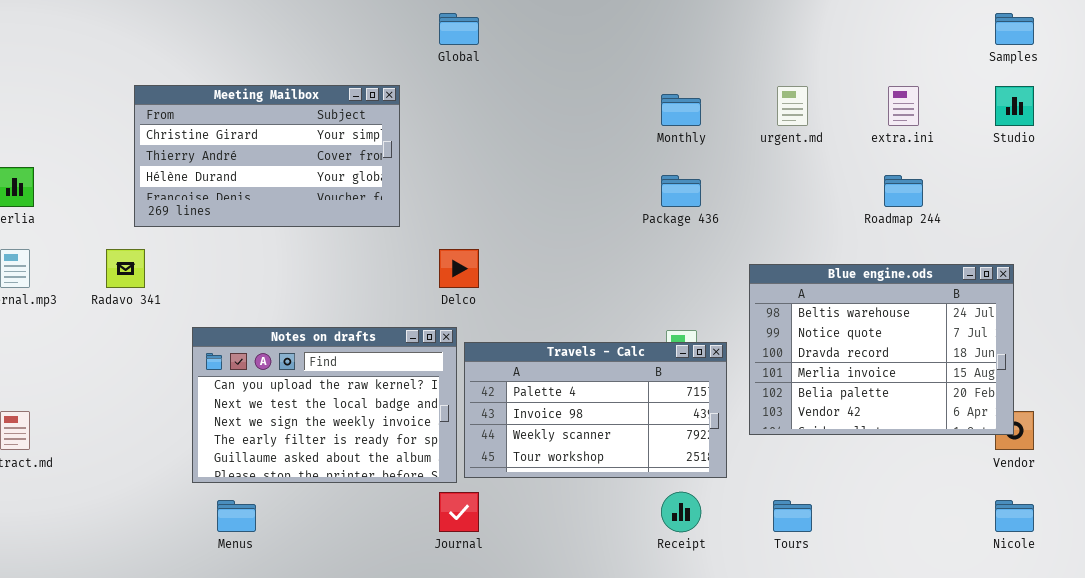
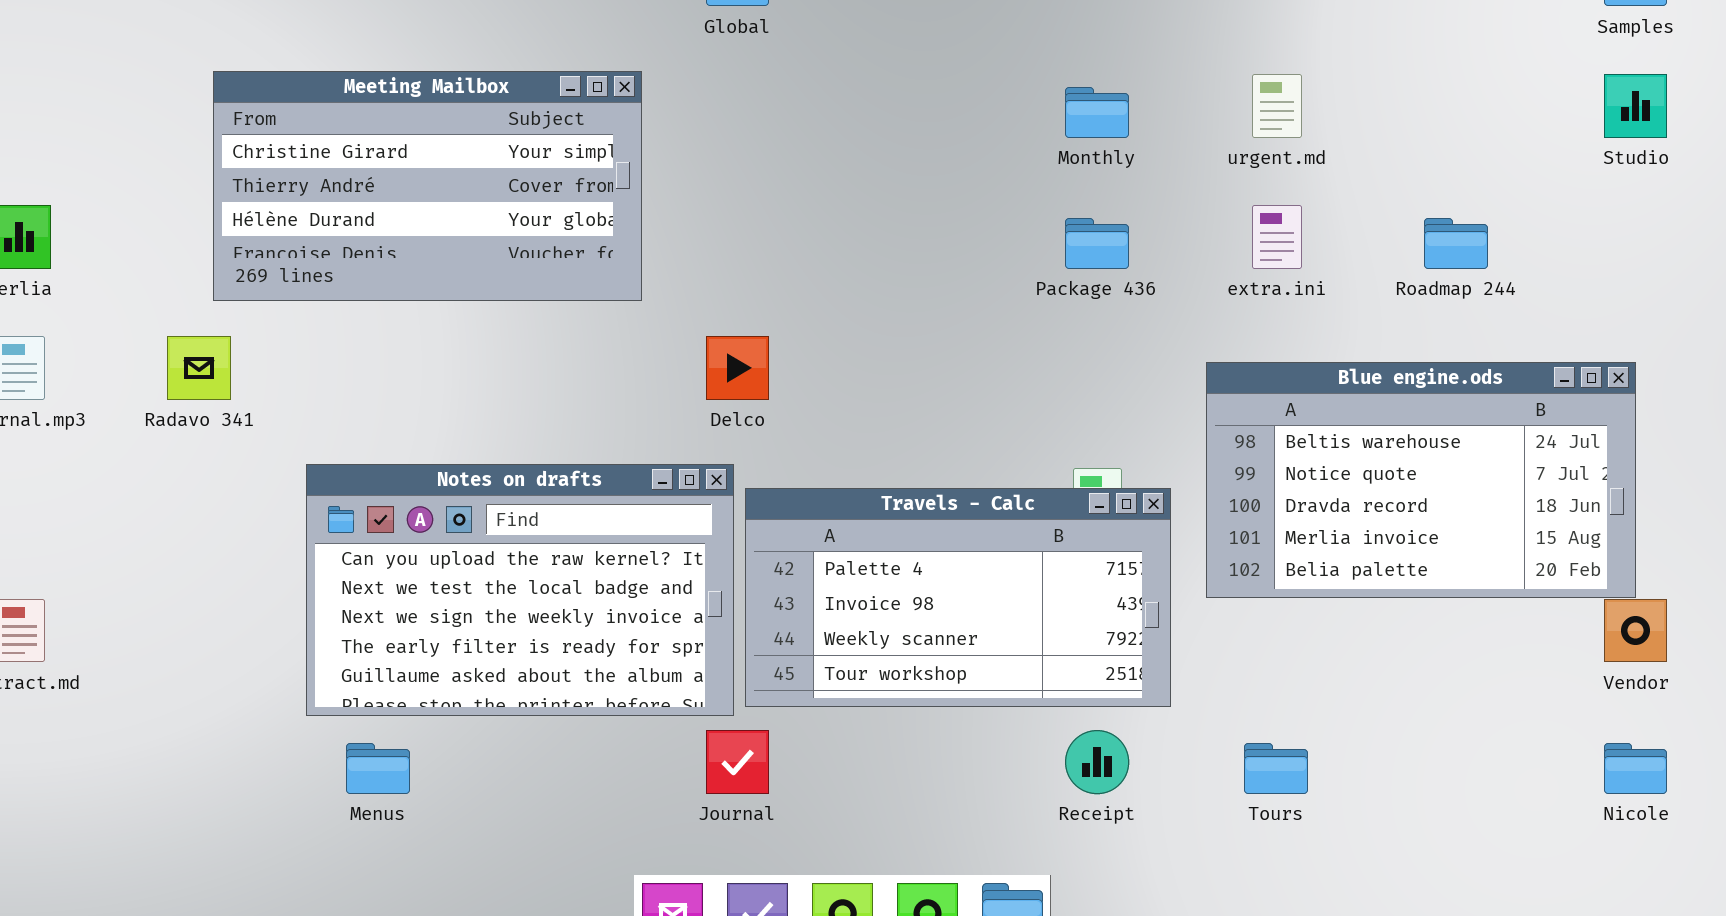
extra.ini: [888,86,919,126] -> [1252,205,1302,269], moved
Blue engine.ods: [749,264,1014,435] -> [1206,362,1636,598], resized

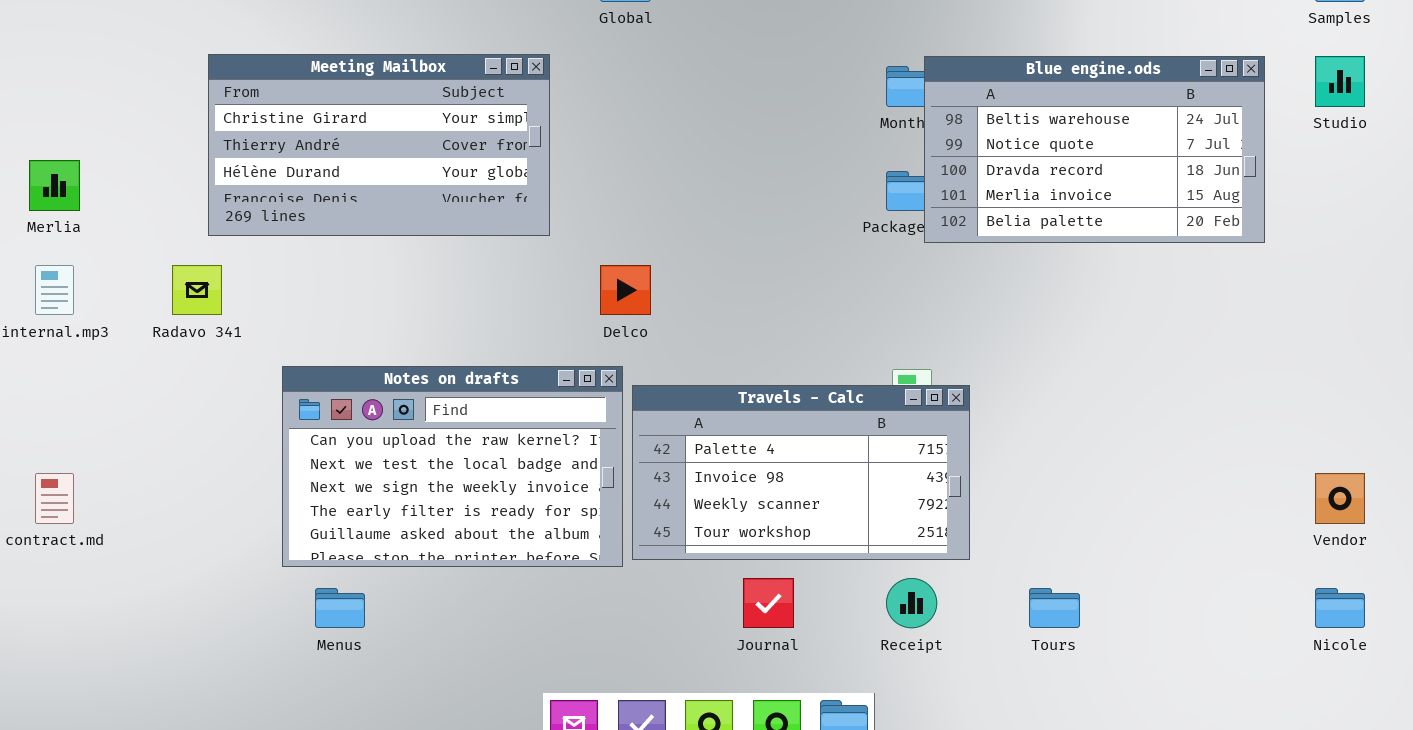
Blue engine.ods: [1206,362,1636,598] -> [924,56,1265,243], moved
Journal: [706,730,769,794] -> [743,578,794,628], moved

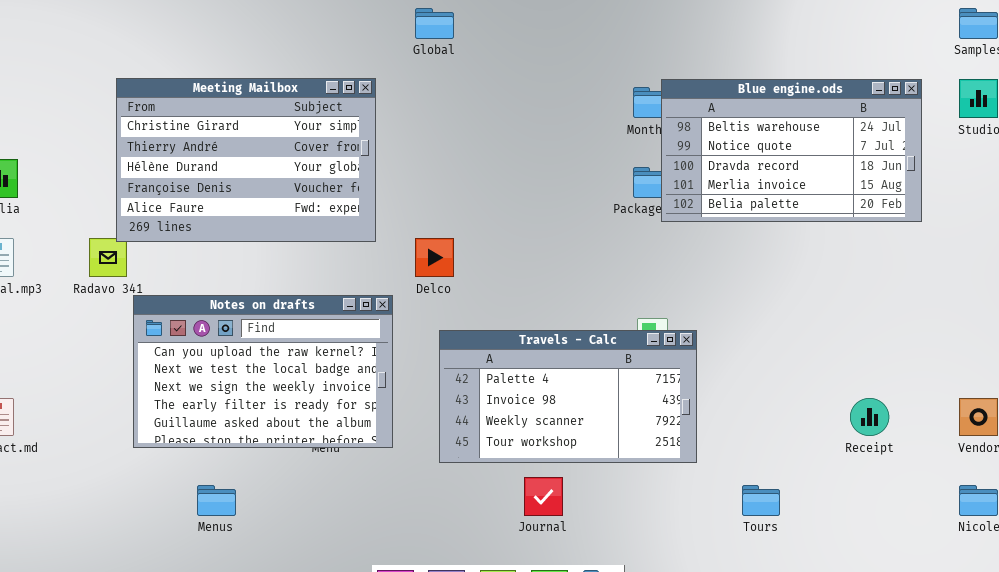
Meeting Mailbox: [208,54,550,236] -> [116,78,376,242], resized
Notes on drafts: [282,366,623,567] -> [133,295,393,448], moved
Receipt: [886,578,937,628] -> [850,398,889,436], moved

